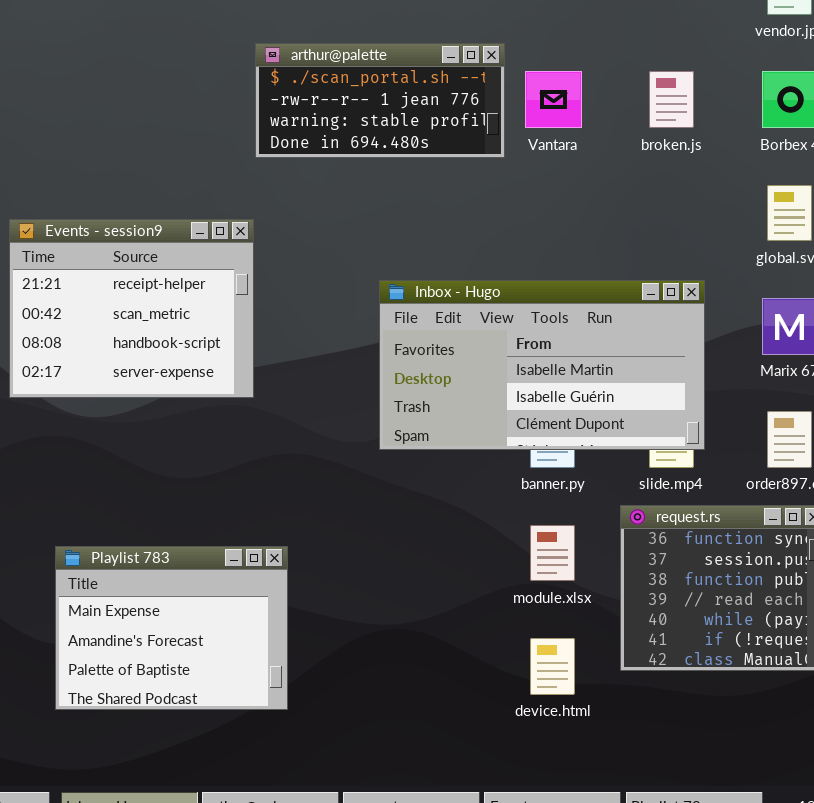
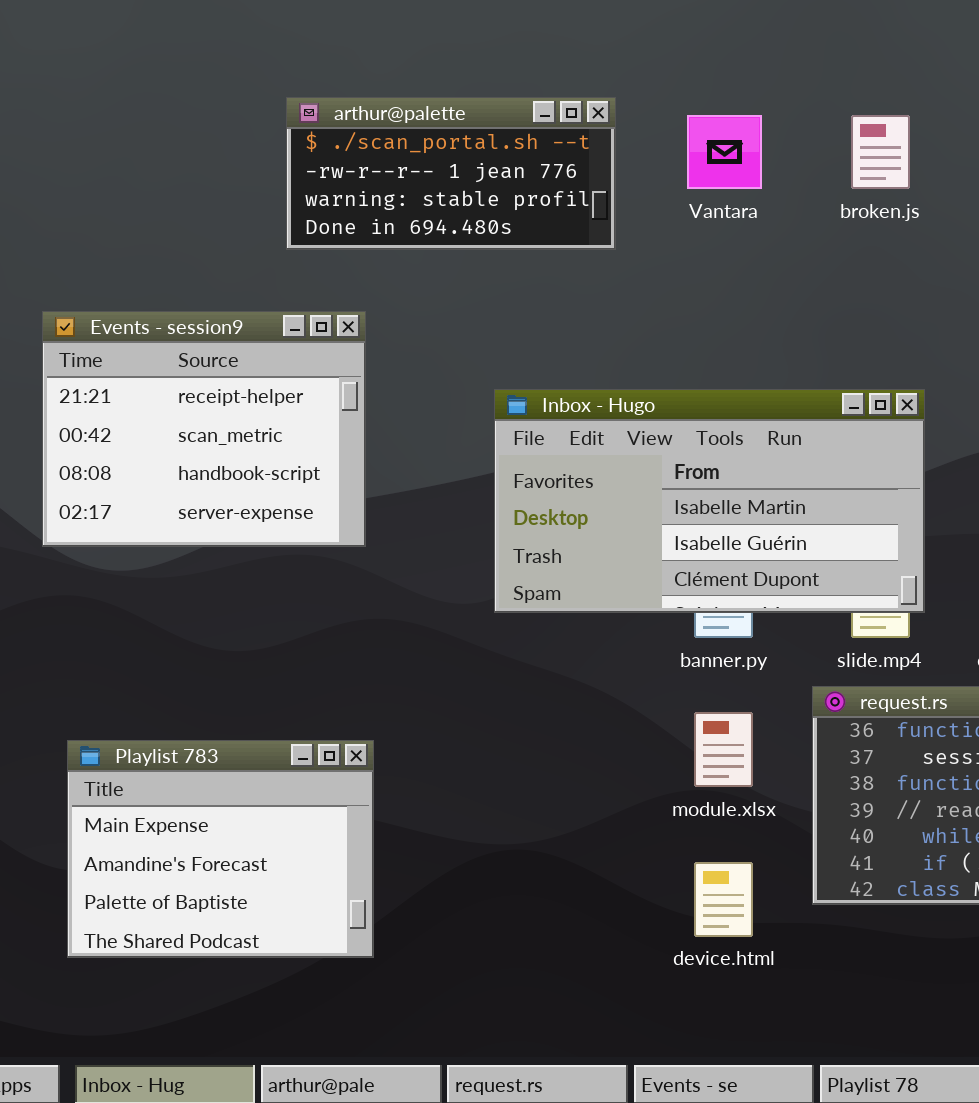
arthur@palette: [255,43,505,158] -> [286,97,616,250], moved
Events - session9: [9,219,254,398] -> [42,311,366,547], moved

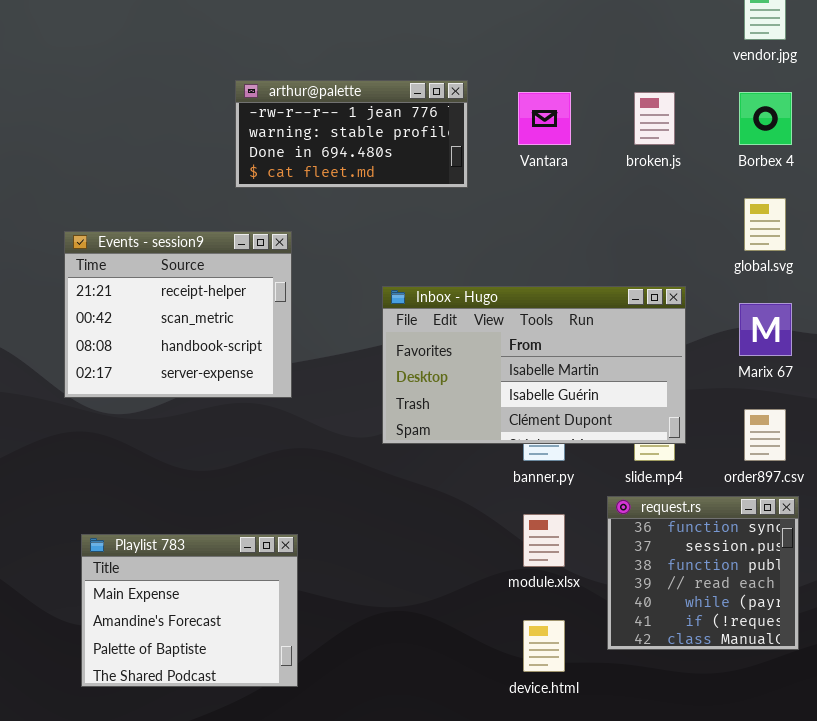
arthur@palette: [286,97,616,250] -> [235,80,468,188], scrolled down 1 row

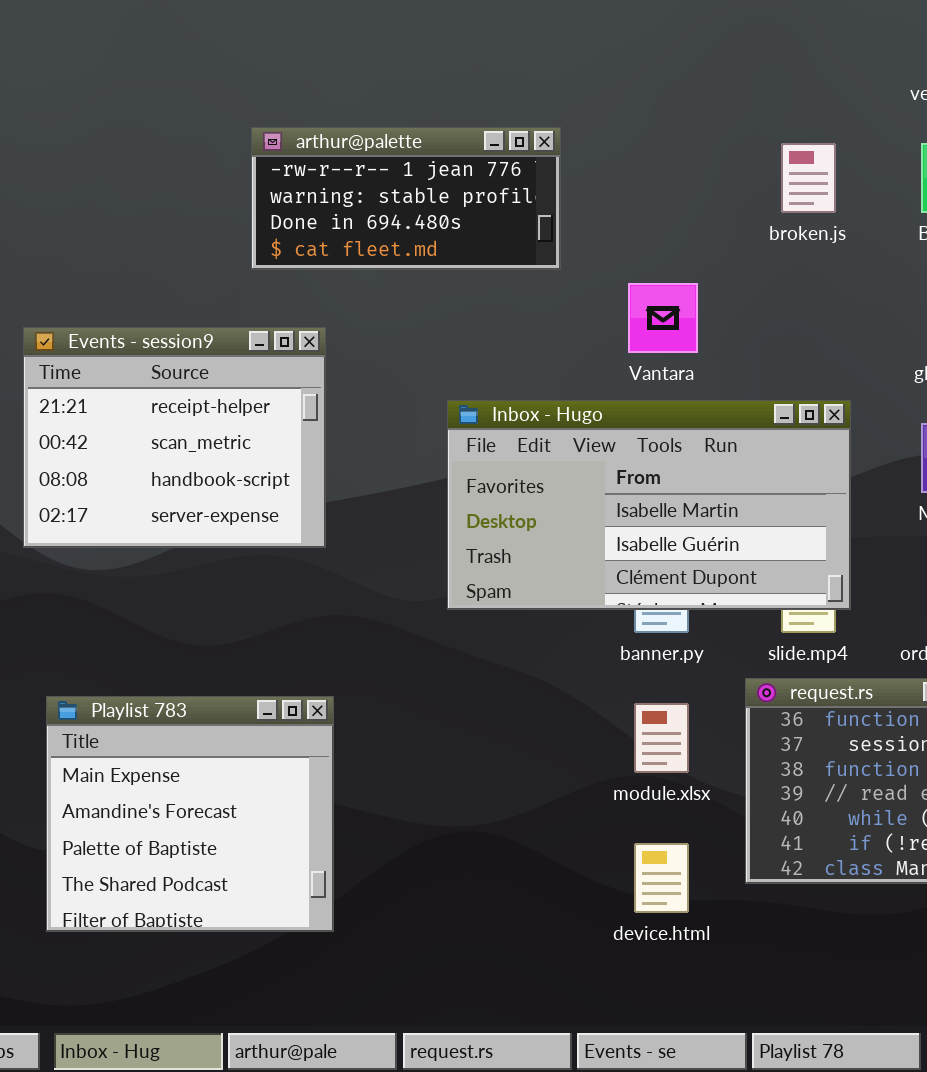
Vantara: [518,92,571,145] -> [628,283,698,353], moved
Playlist 783: [81,534,298,687] -> [46,696,334,932], resized

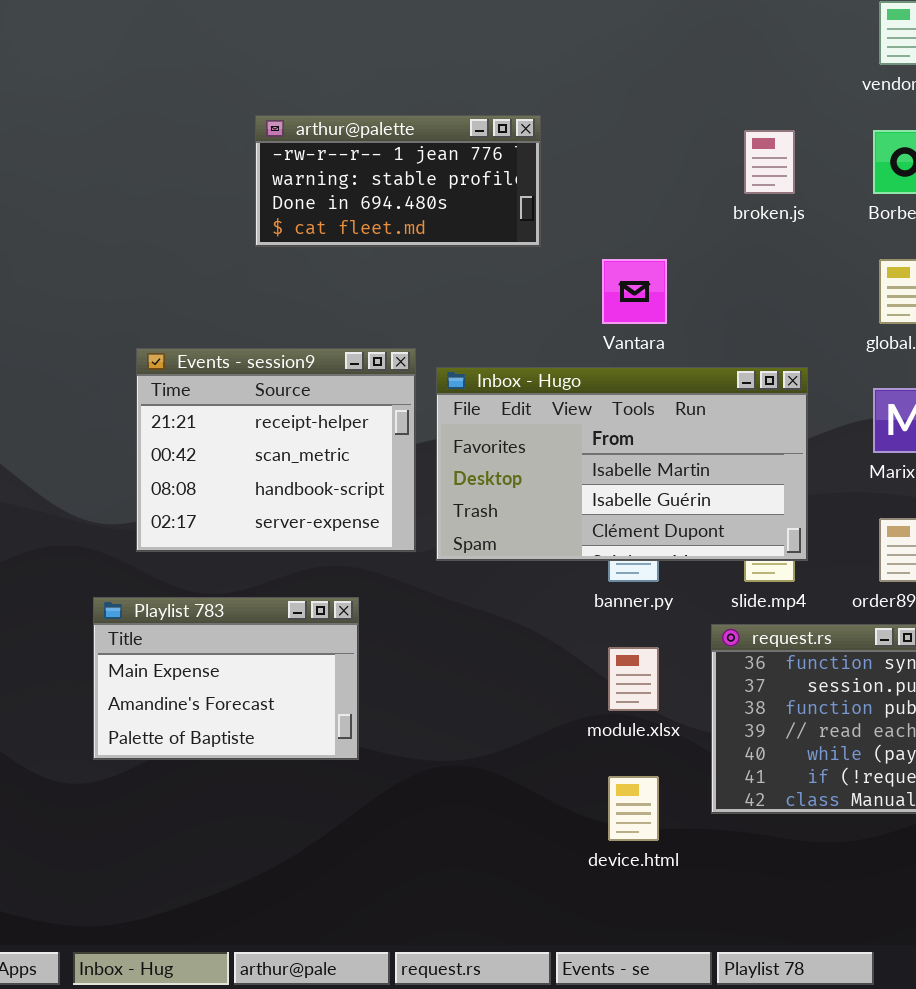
Events - session9: [23,327,326,548] -> [136,348,416,552], moved
Playlist 783: [46,696,334,932] -> [93,597,359,760], moved, resized

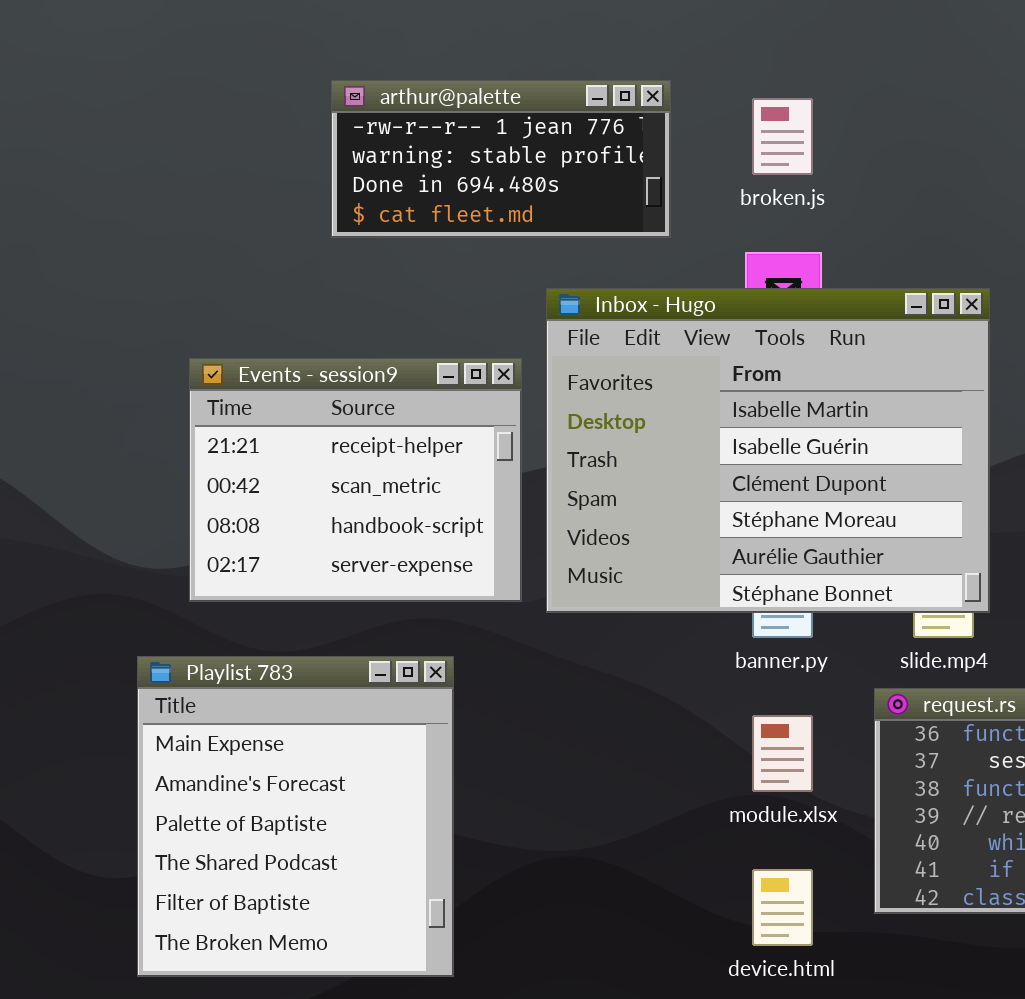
broken.js: [744,130,795,194] -> [752,98,813,175], moved
Inbox - Hugo: [436,367,808,561] -> [546,288,990,613], resized
Playlist 783: [93,597,359,760] -> [137,656,454,977], resized

